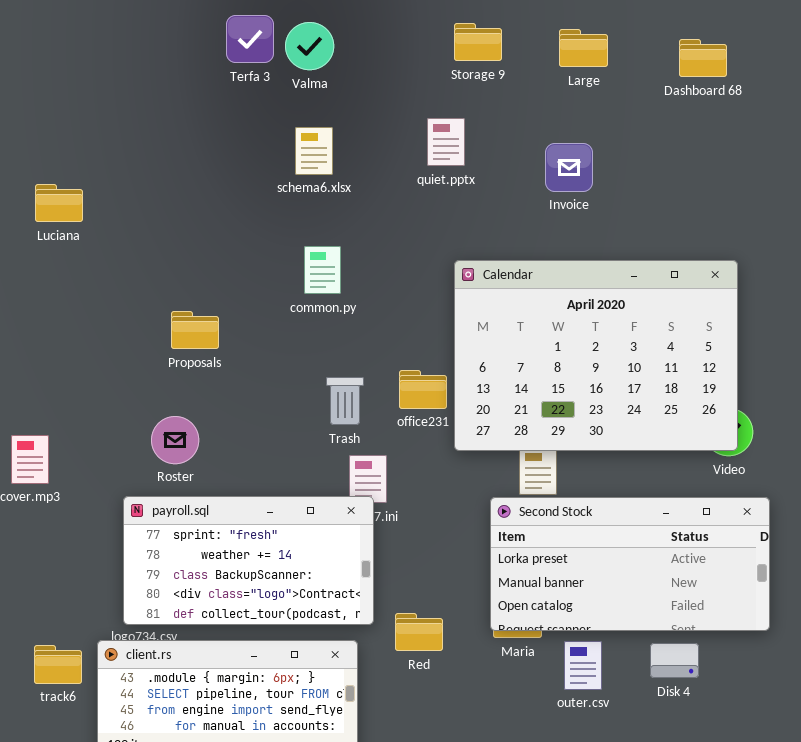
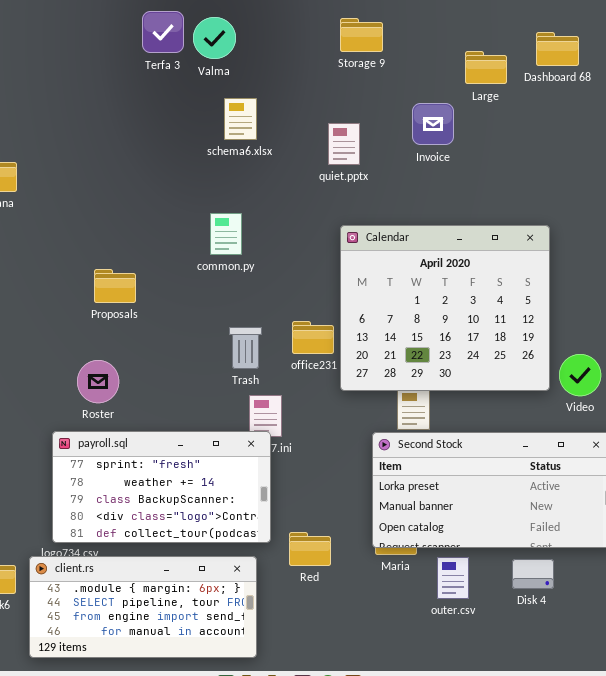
Large: [559,29,608,67] -> [465,51,507,84], moved
quiet.pptx: [427,118,465,166] -> [328,123,360,165], moved
schema6.xlsx: [295,127,333,175] -> [224,98,257,140], moved
Invoice: [545,143,593,192] -> [412,103,454,145], moved
Calendar: [454,260,738,451] -> [340,225,550,391], resized

